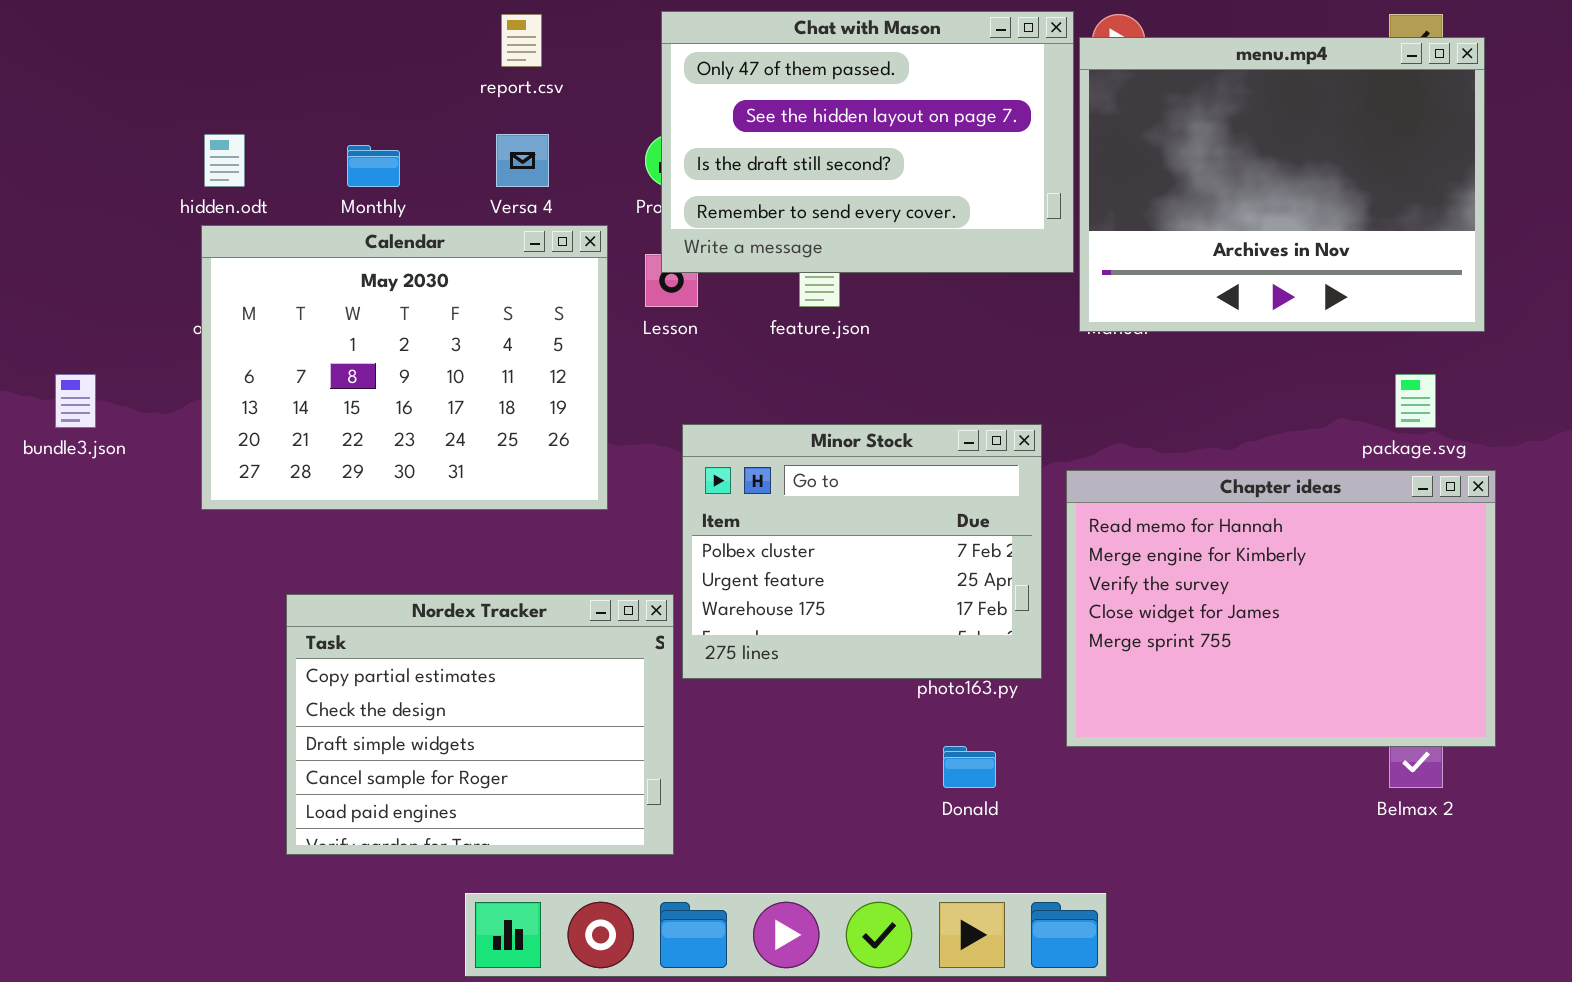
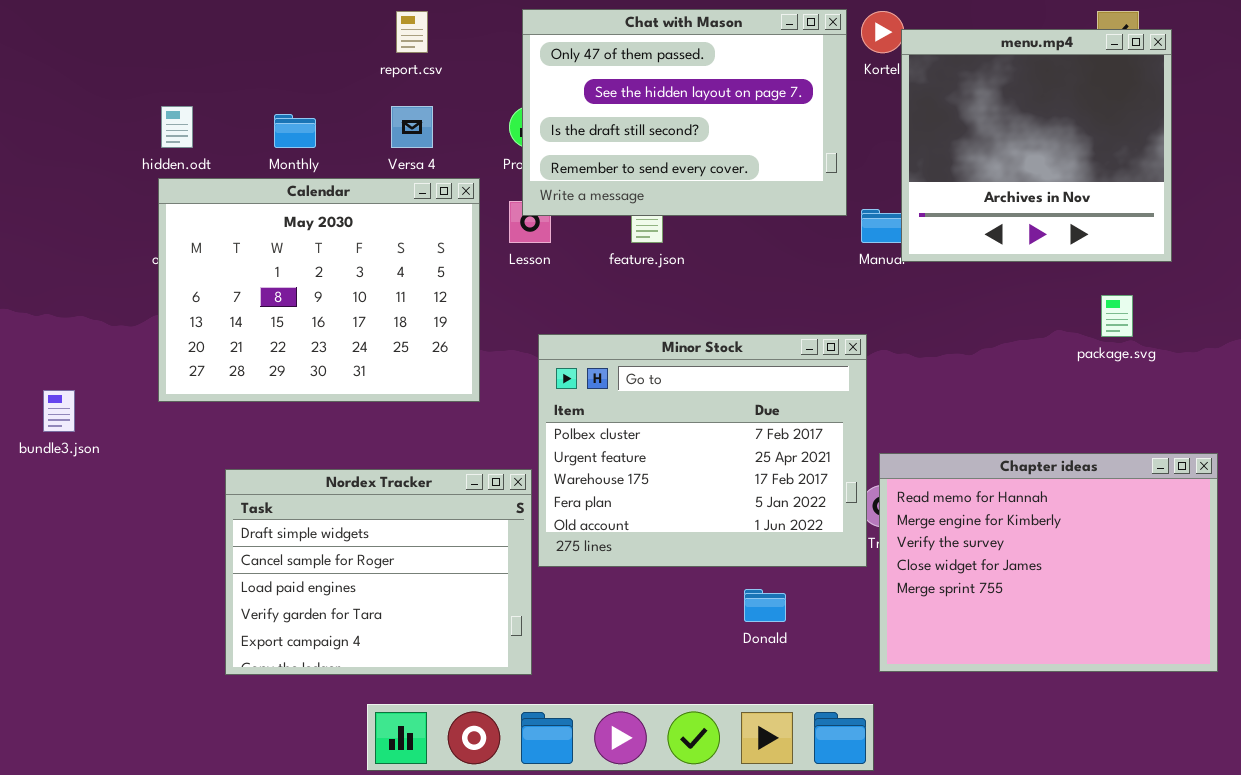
menu.mp4: [1079,37,1485,332] -> [901,29,1172,262], resized
bundle3.json: [55,374,96,428] -> [43,390,75,432], moved
Minor Stock: [682,424,1042,679] -> [538,334,867,567], resized
Chapter ideas: [1066,470,1496,747] -> [879,453,1218,672], moved
Nordex Tracker: [286,594,674,855] -> [225,469,532,675], scrolled down 2 rows

